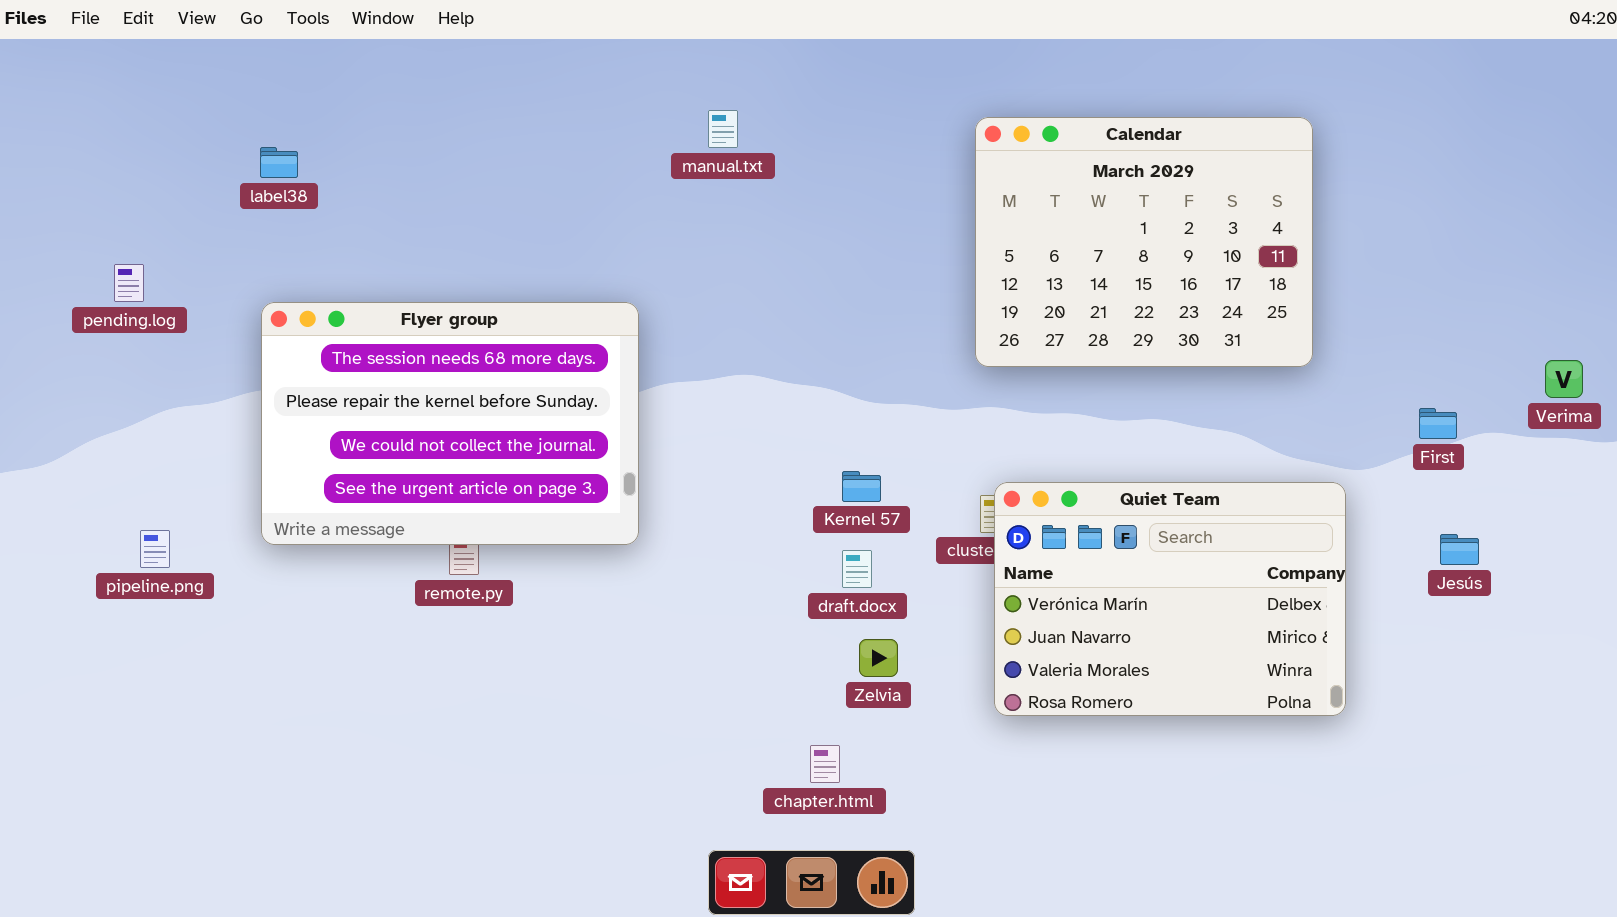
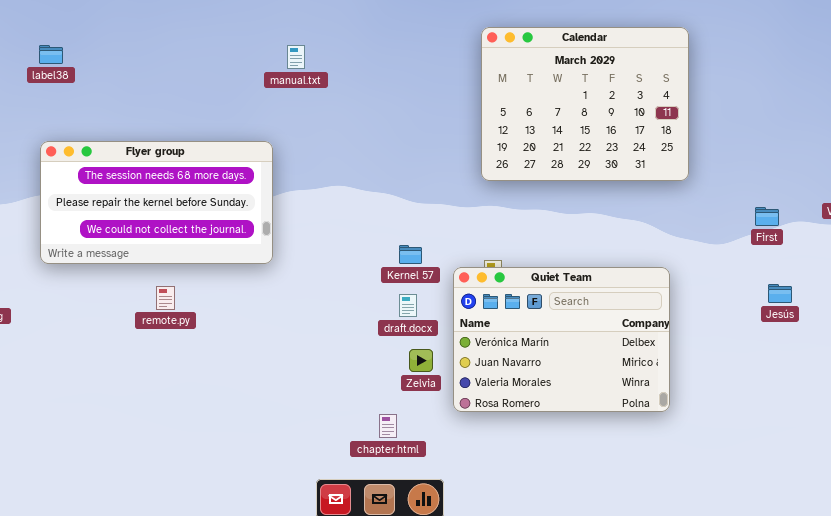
manual.txt: [708,110,738,148] -> [287,45,305,69], moved
Flyer group: [261,302,639,545] -> [40,141,273,264], resized
Quiet Team: [994,482,1346,716] -> [453,267,670,412], moved

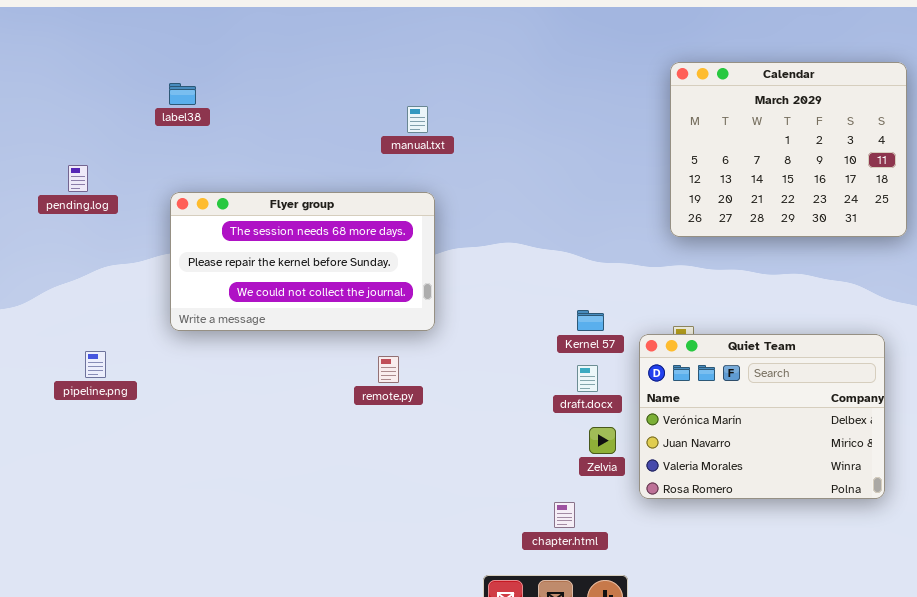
manual.txt: [287,45,305,69] -> [407,106,428,133], moved
remote.py: [156,286,175,310] -> [378,356,399,383], moved

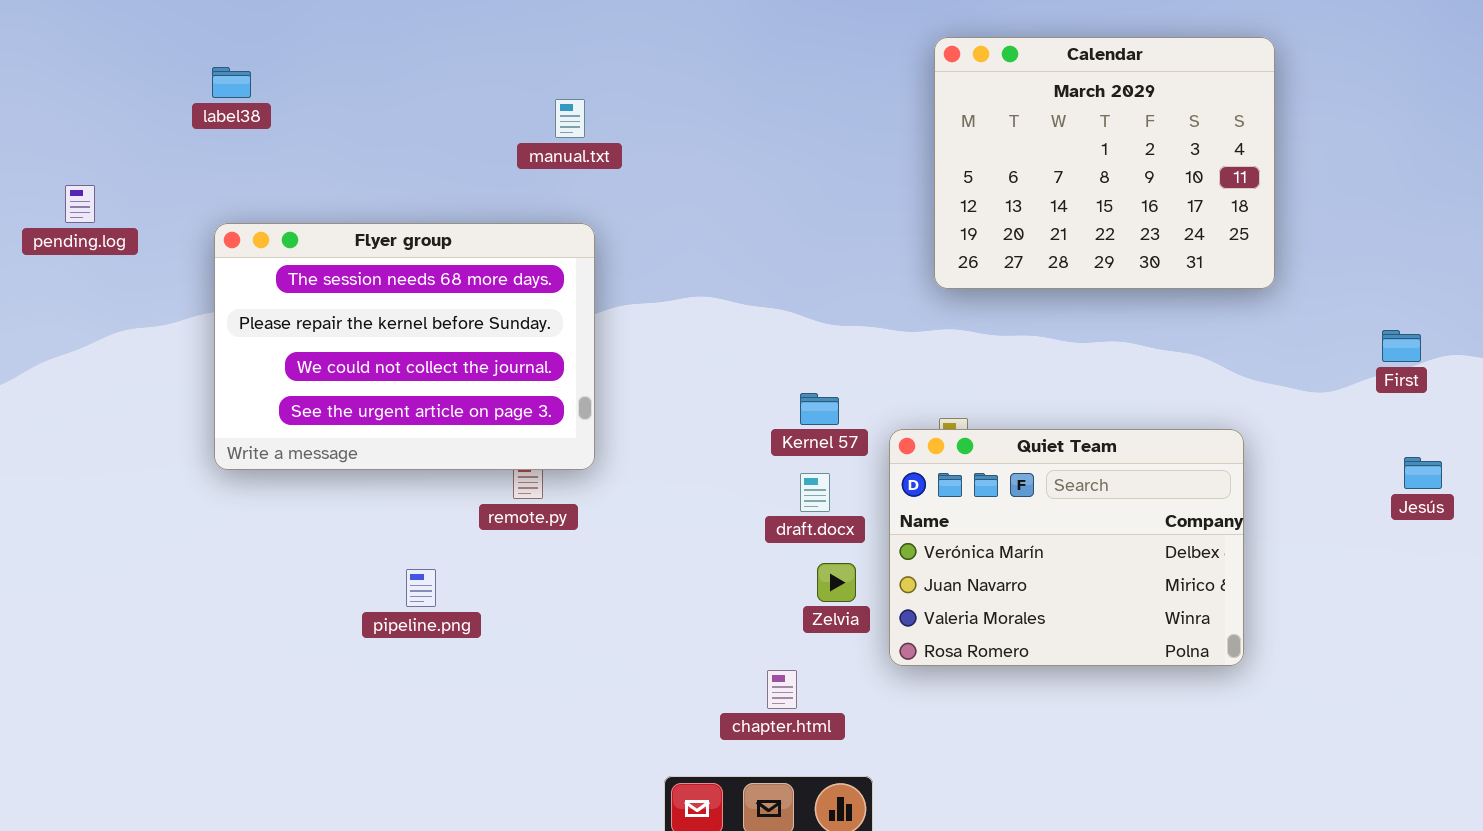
Flyer group: [170,192,435,331] -> [214,223,595,470], resized
pipeline.png: [85,351,106,378] -> [406,569,436,607], moved

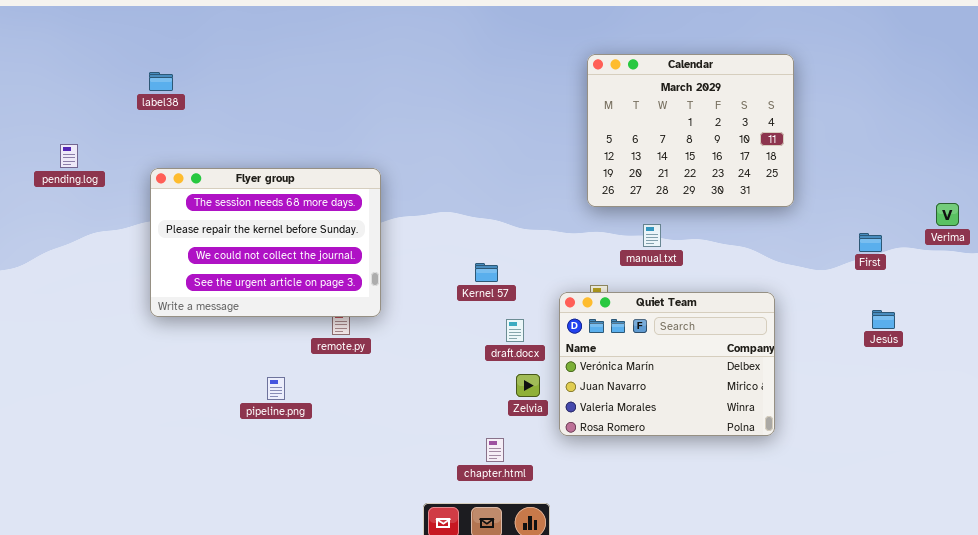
manual.txt: [555,99,585,138] -> [643,224,661,247], moved
Kernel 57: [800,393,839,425] -> [475,263,498,282], moved

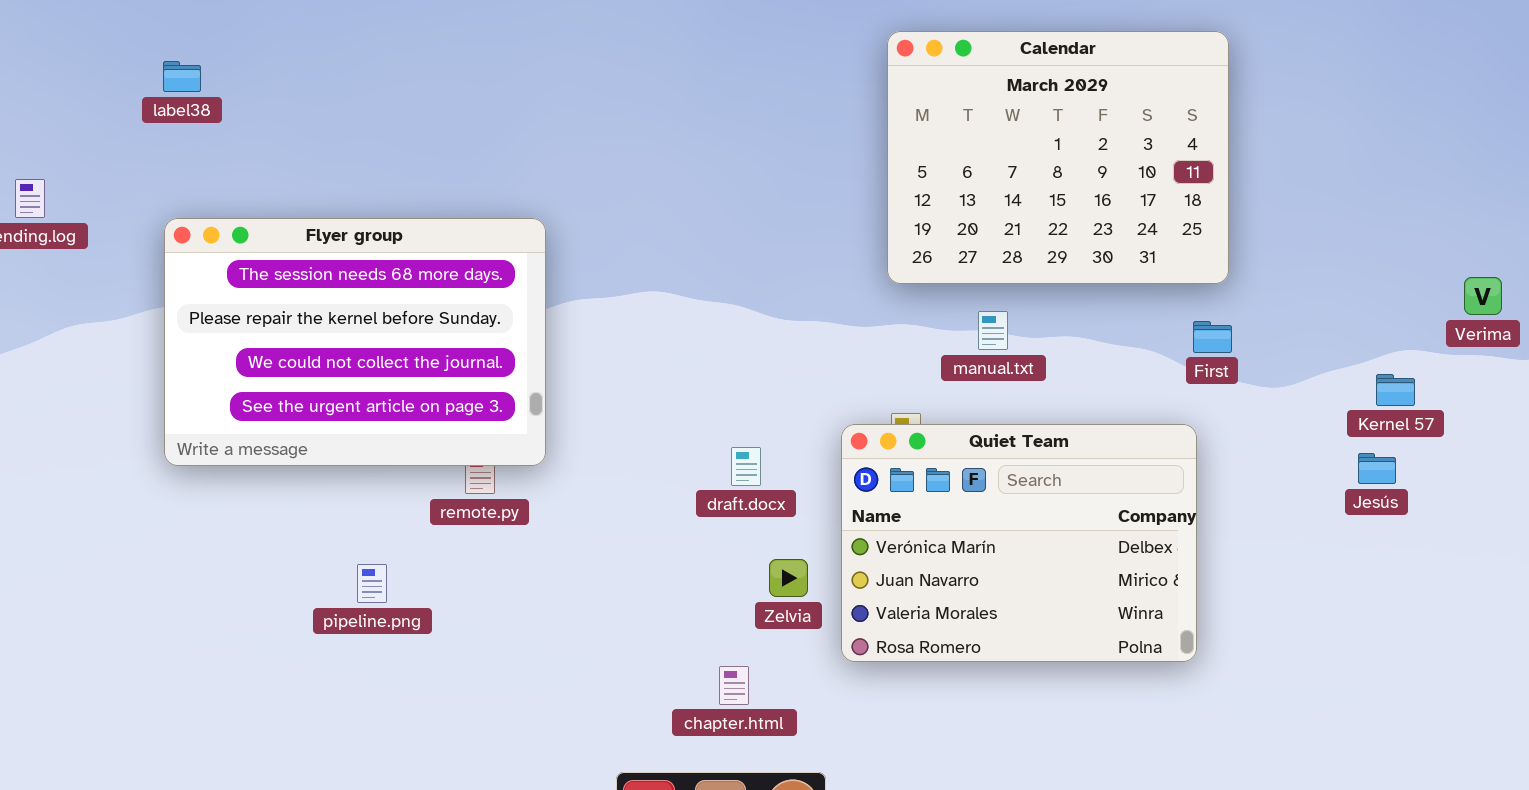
First: [859,233,882,252] -> [1193,321,1232,353], moved
Kernel 57: [475,263,498,282] -> [1376,374,1415,406], moved
draft.docx: [506,319,524,342] -> [731,447,761,486], moved

